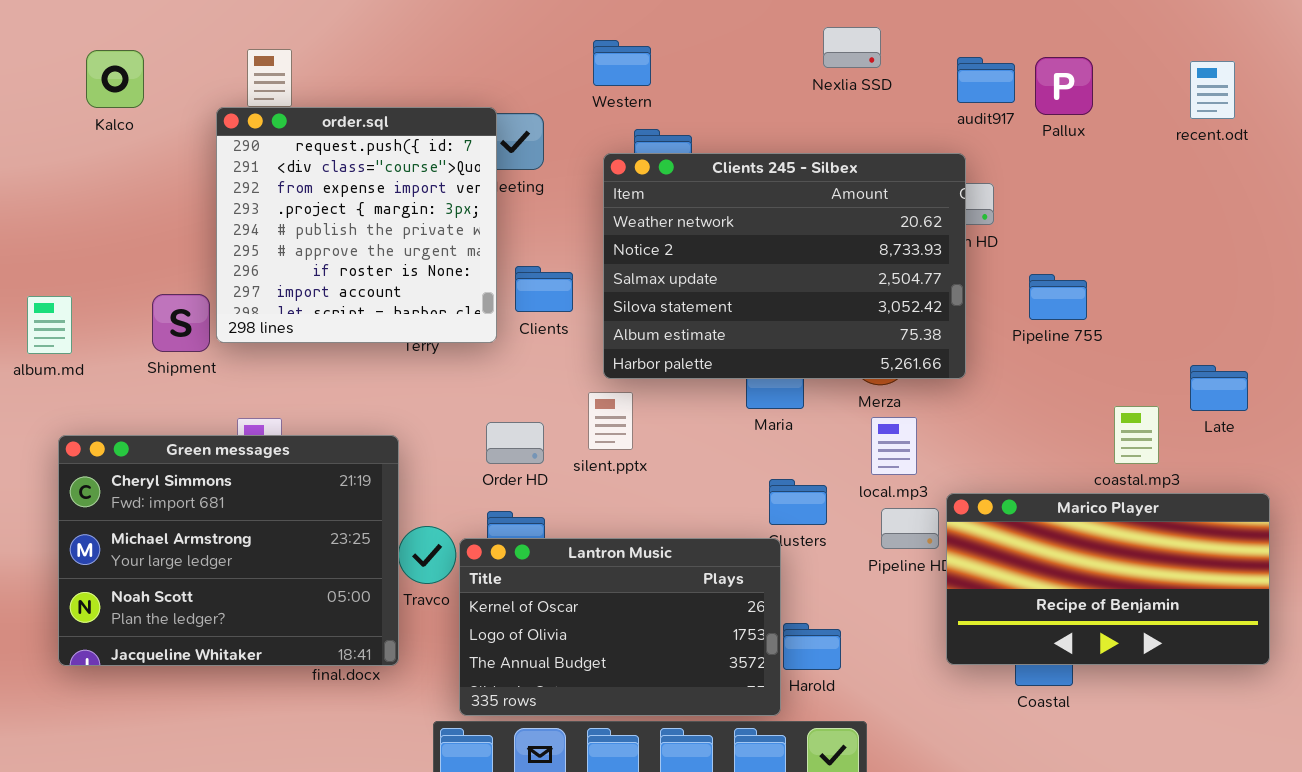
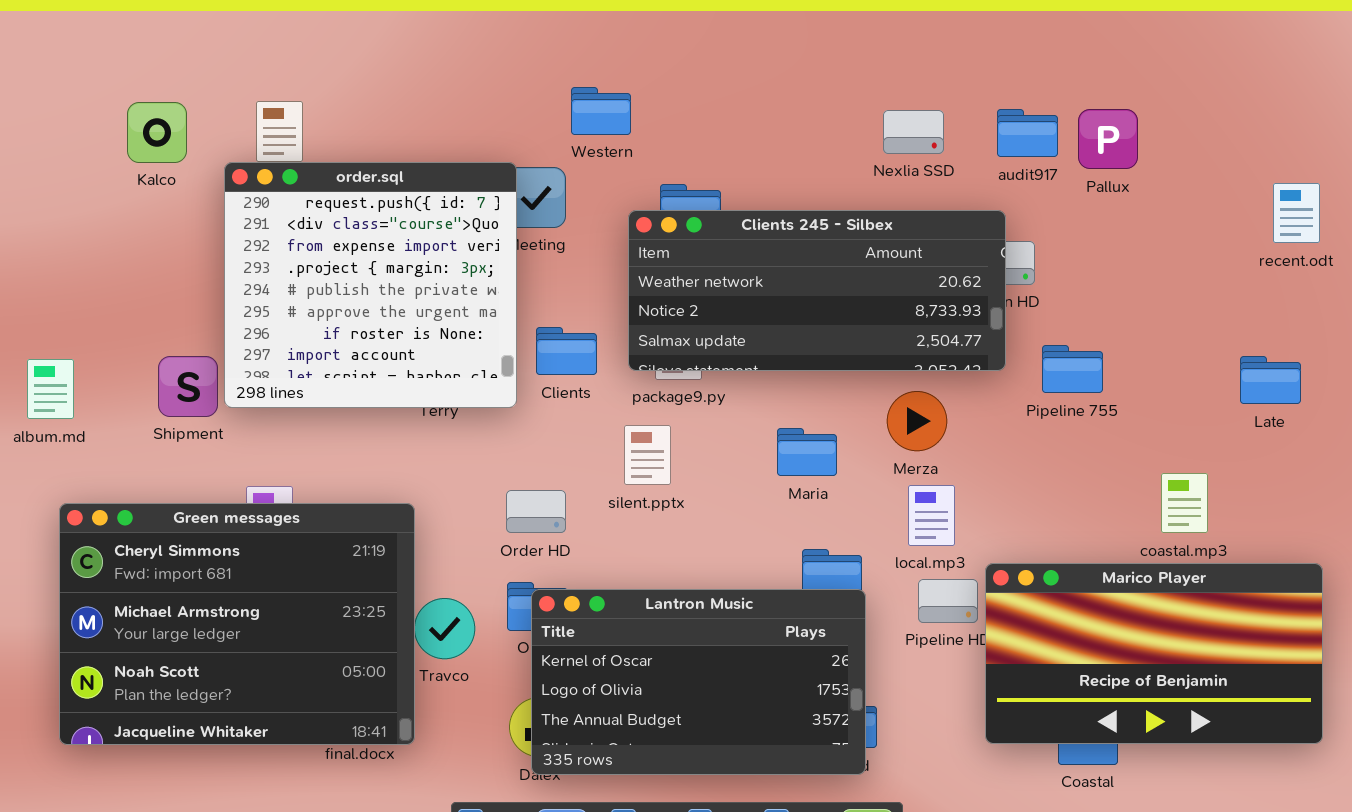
Nexlia SSD: [823,27,881,68] -> [883,110,944,154], moved
Western: [593,40,651,86] -> [571,87,631,135], moved
Kalco: [86,50,144,108] -> [127,102,187,163], moved
recent.odt: [1190,61,1235,119] -> [1273,183,1320,243], moved
Clients 245 - Silbex: [603,153,966,379] -> [628,210,1006,371], resized
Pipeline 755: [1029,274,1087,320] -> [1042,345,1103,393], moved
Late: [1190,365,1248,411] -> [1240,356,1301,404], moved
silent.pptx: [588,392,633,450] -> [624,425,671,485], moved
Lantron Music: [459,538,781,716] -> [531,589,866,775], moved

